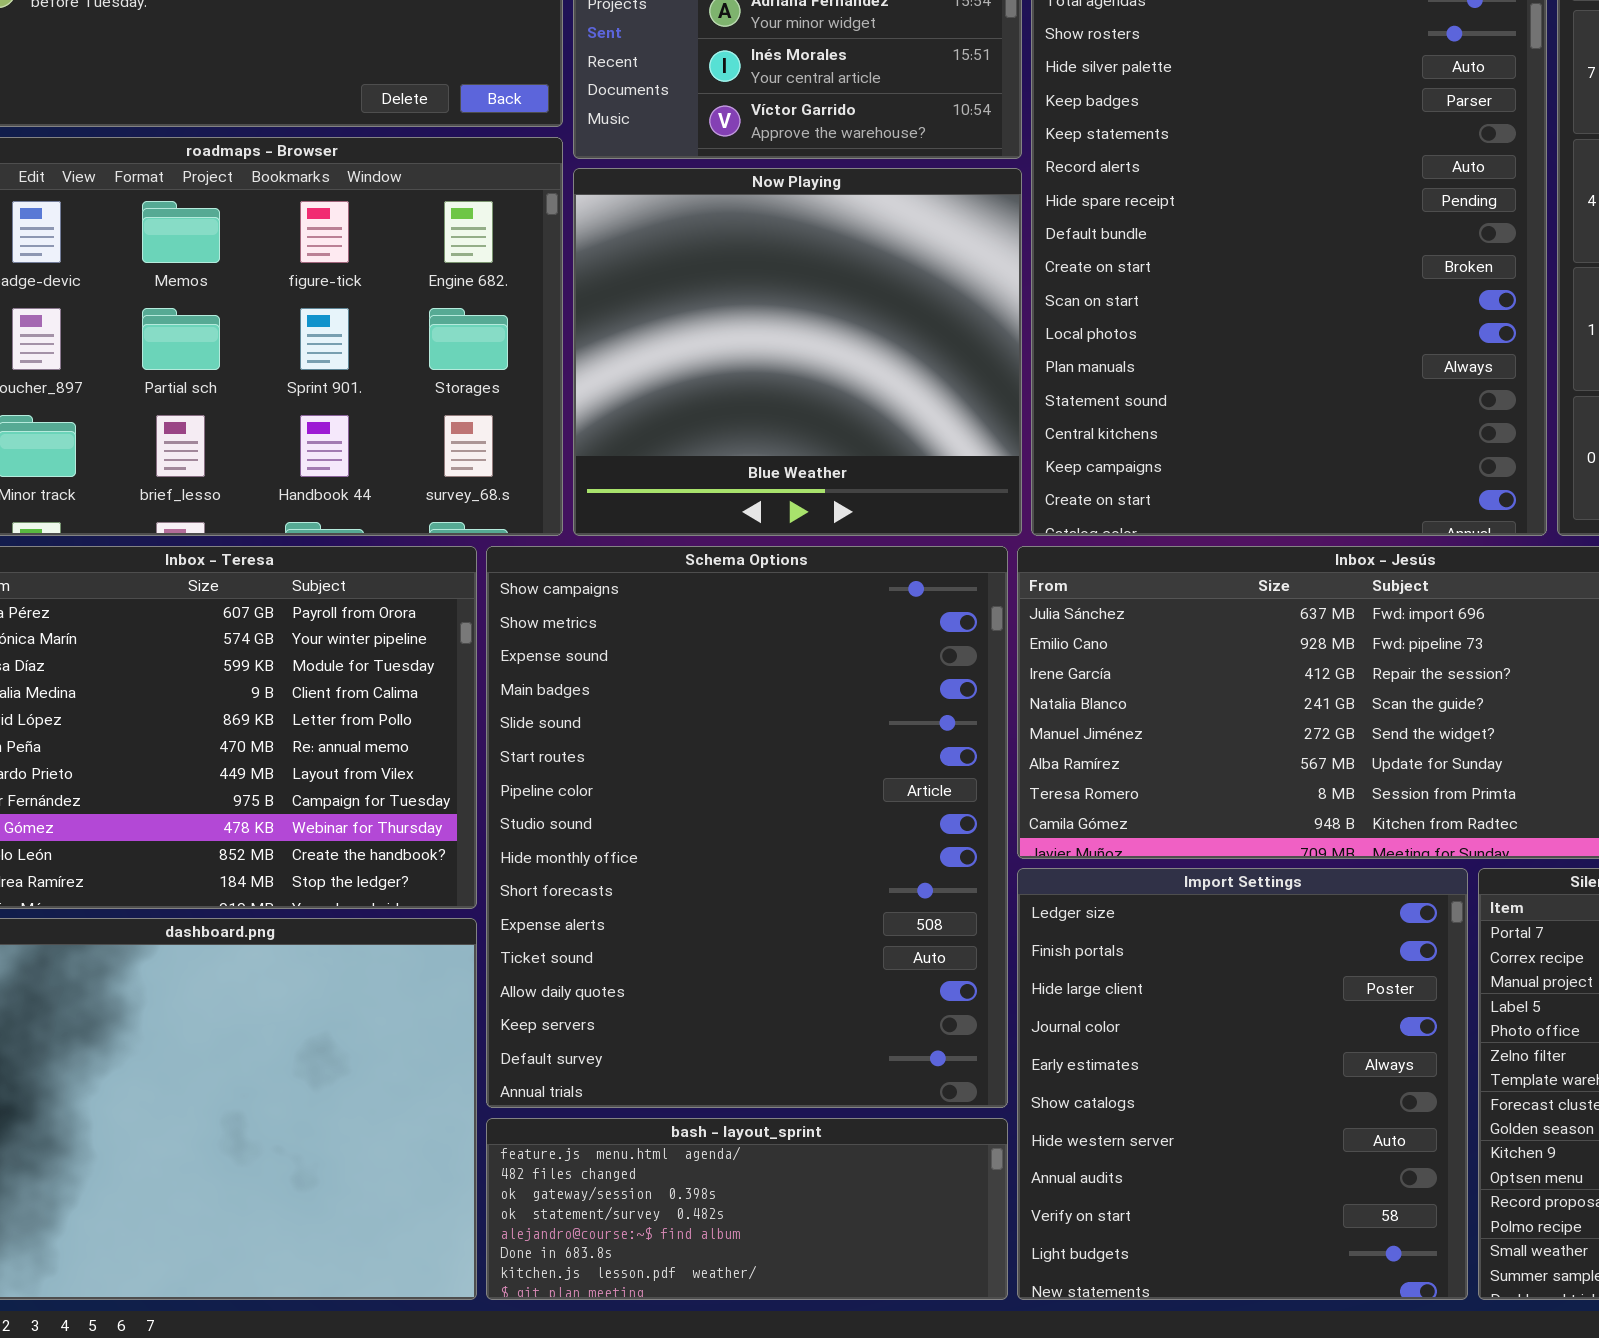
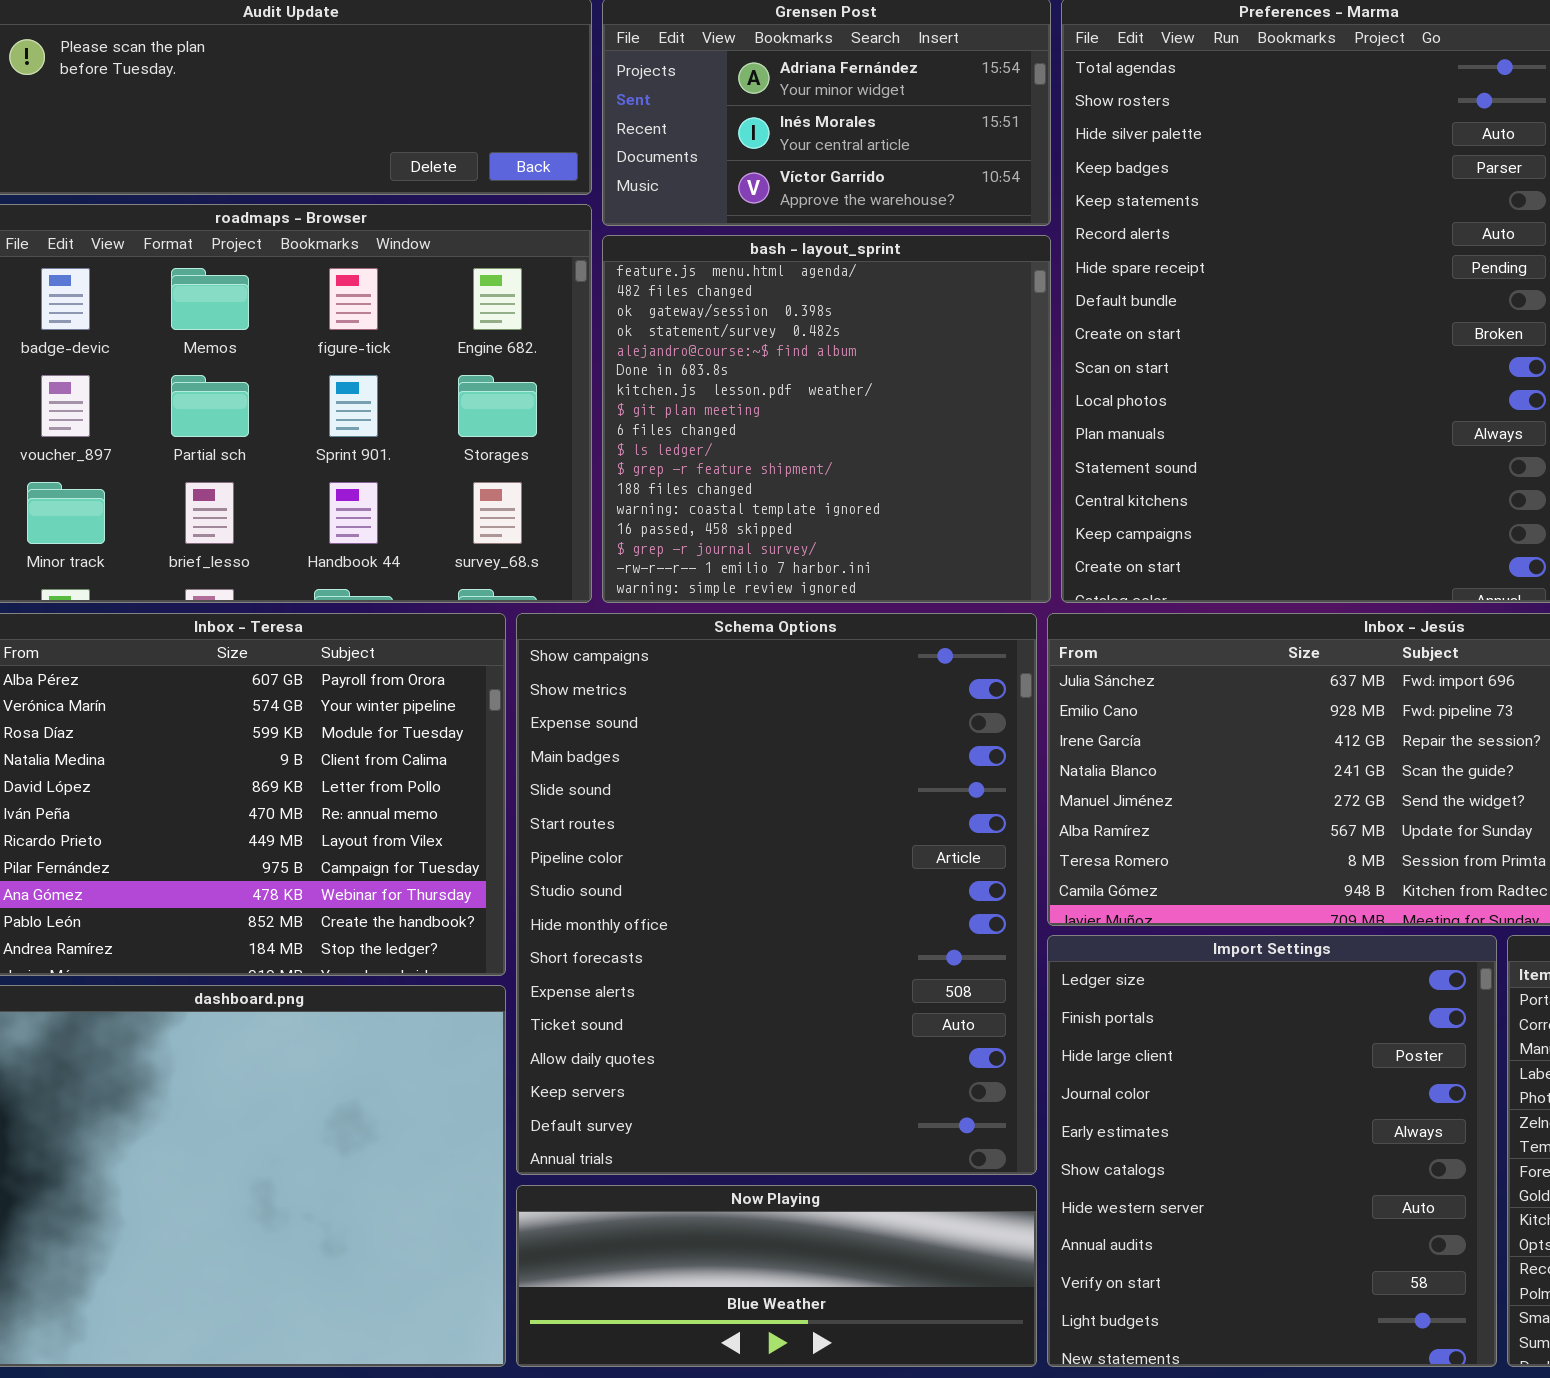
Now Playing: [573,168,1022,536] -> [516,1185,1037,1367], moved, resized
bash - layout_sprint: [486,1118,1008,1300] -> [602,235,1051,603], moved, resized

